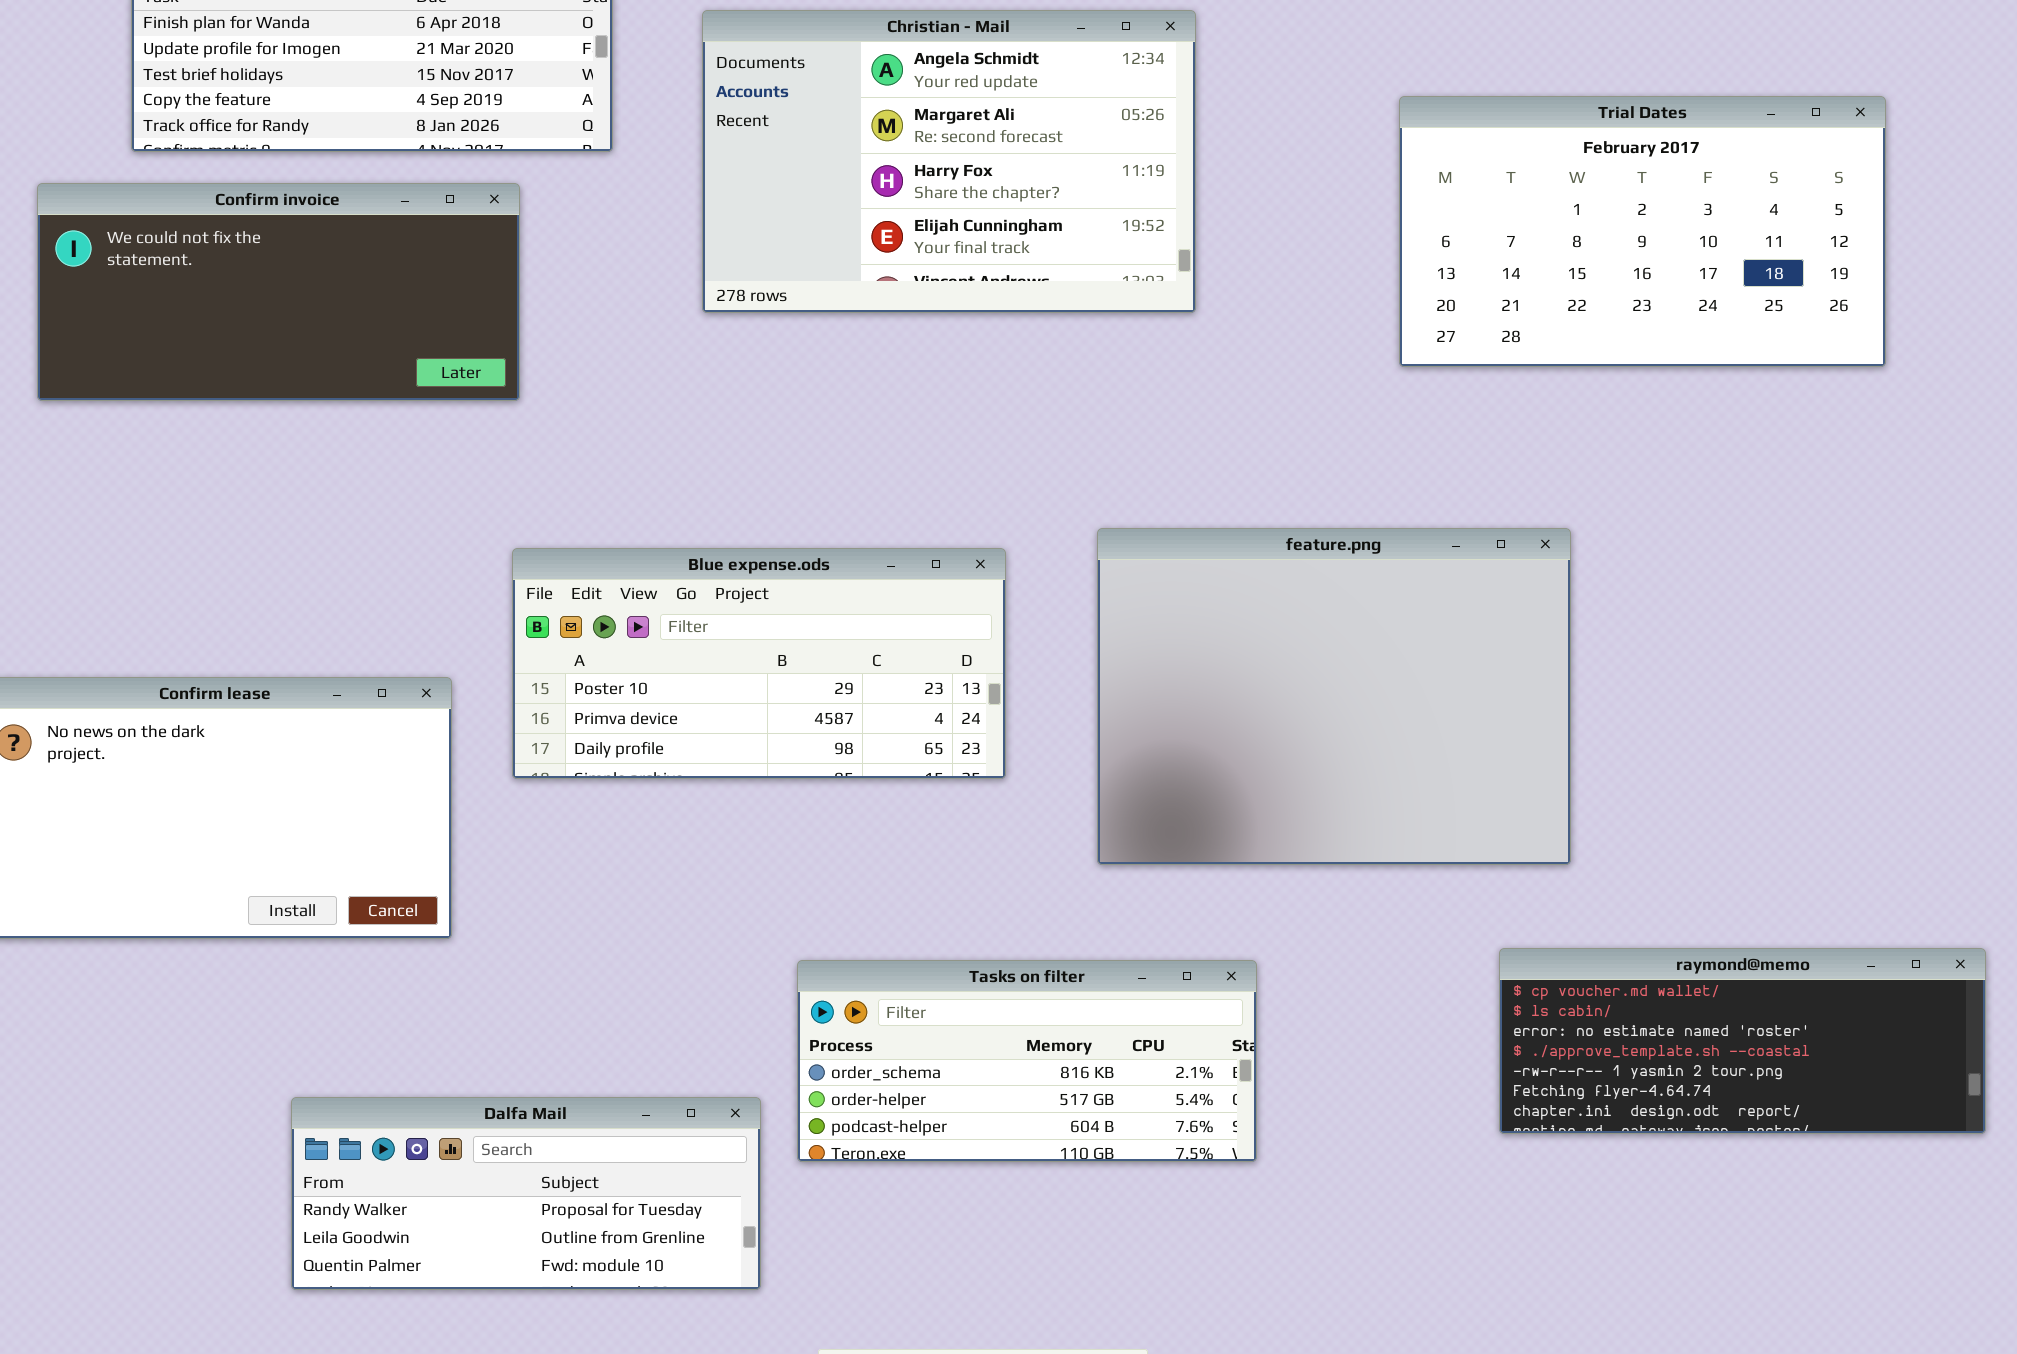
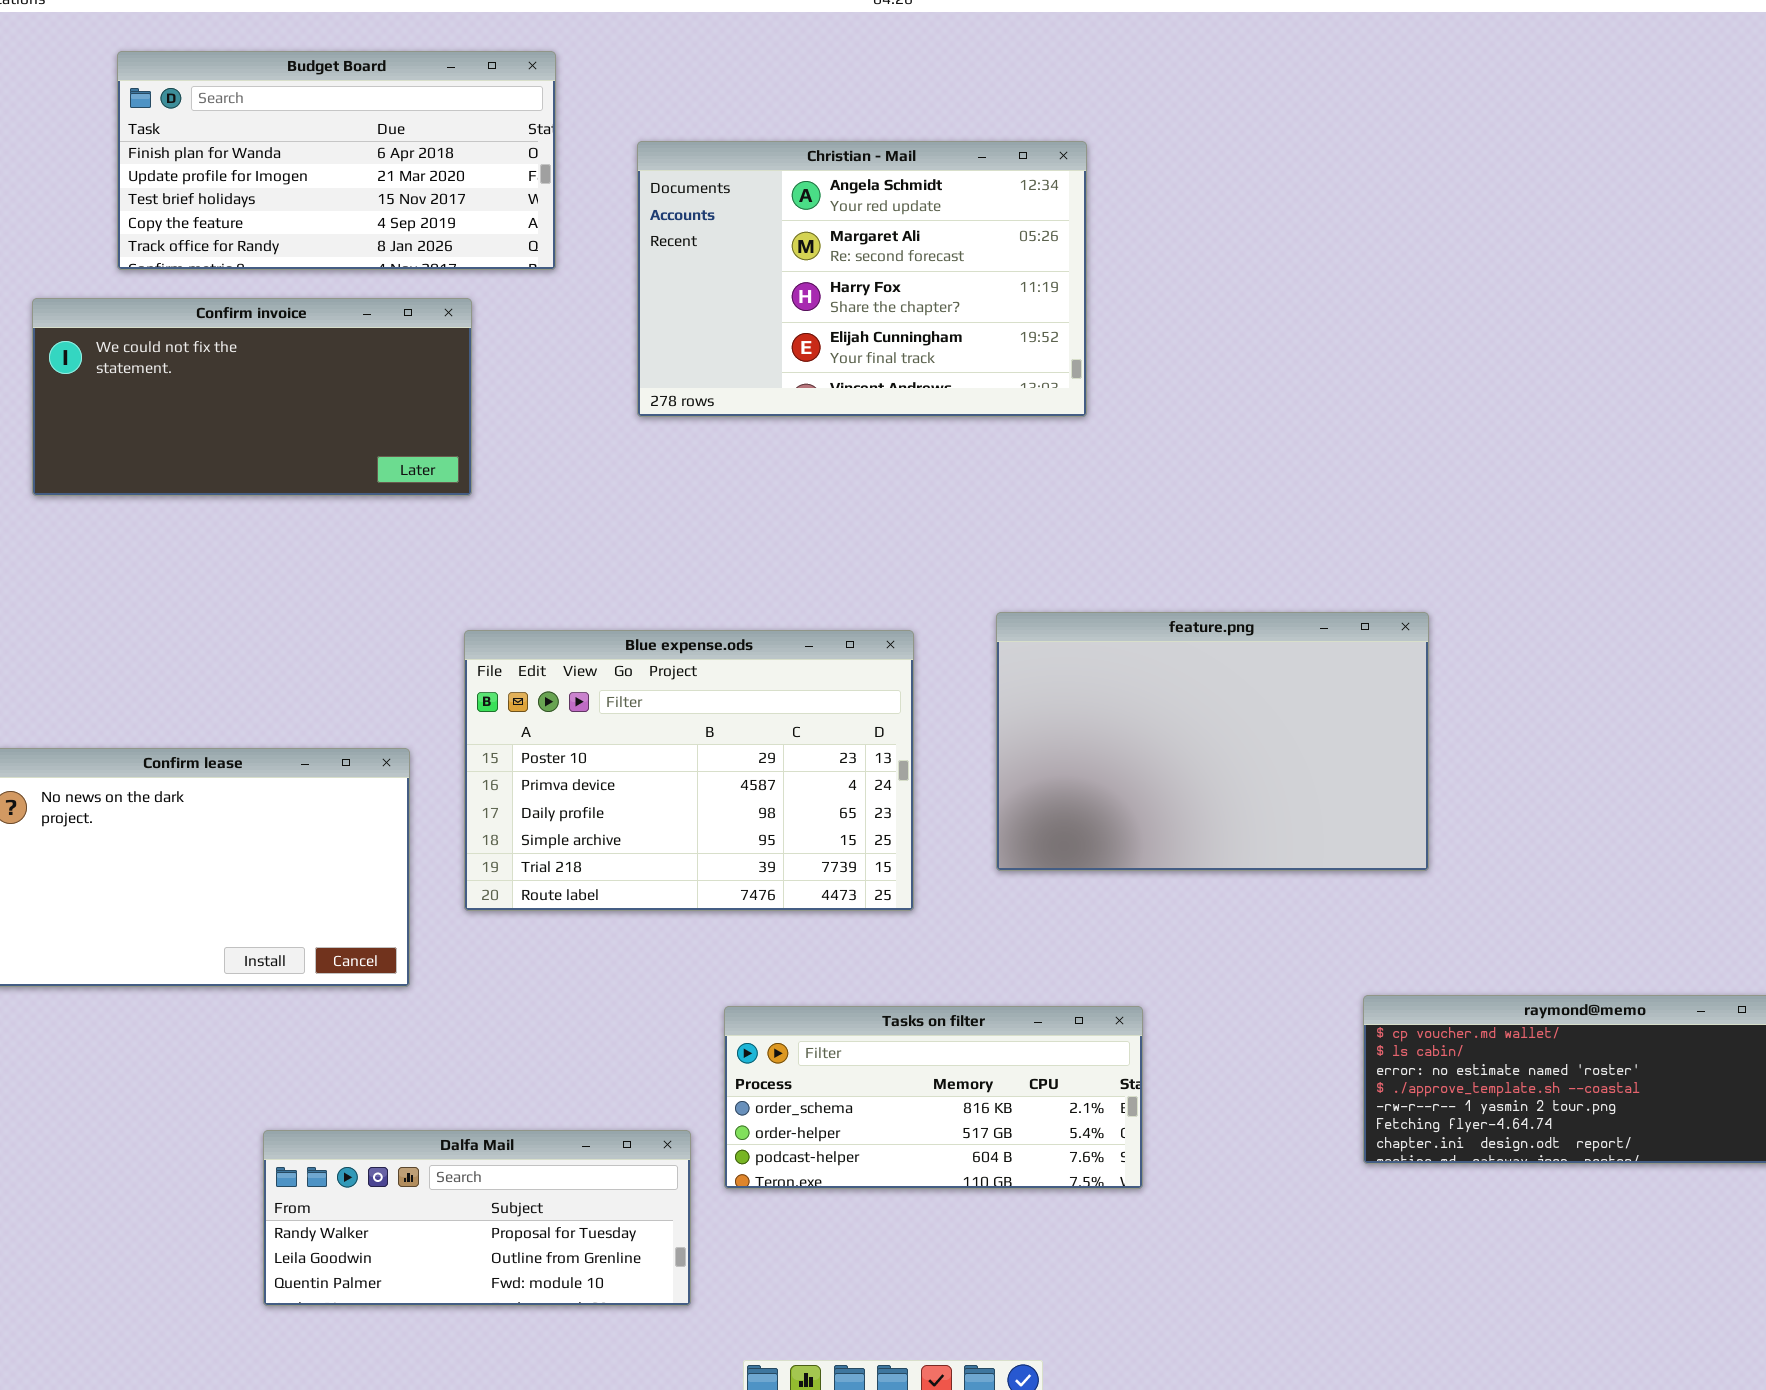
Trial Dates: [1399,96,1886,367] -> none, closed
feature.png: [1097,528,1571,865] -> [996,612,1429,871], resized
Blue expense.ods: [512,548,1006,779] -> [464,630,914,911], resized

